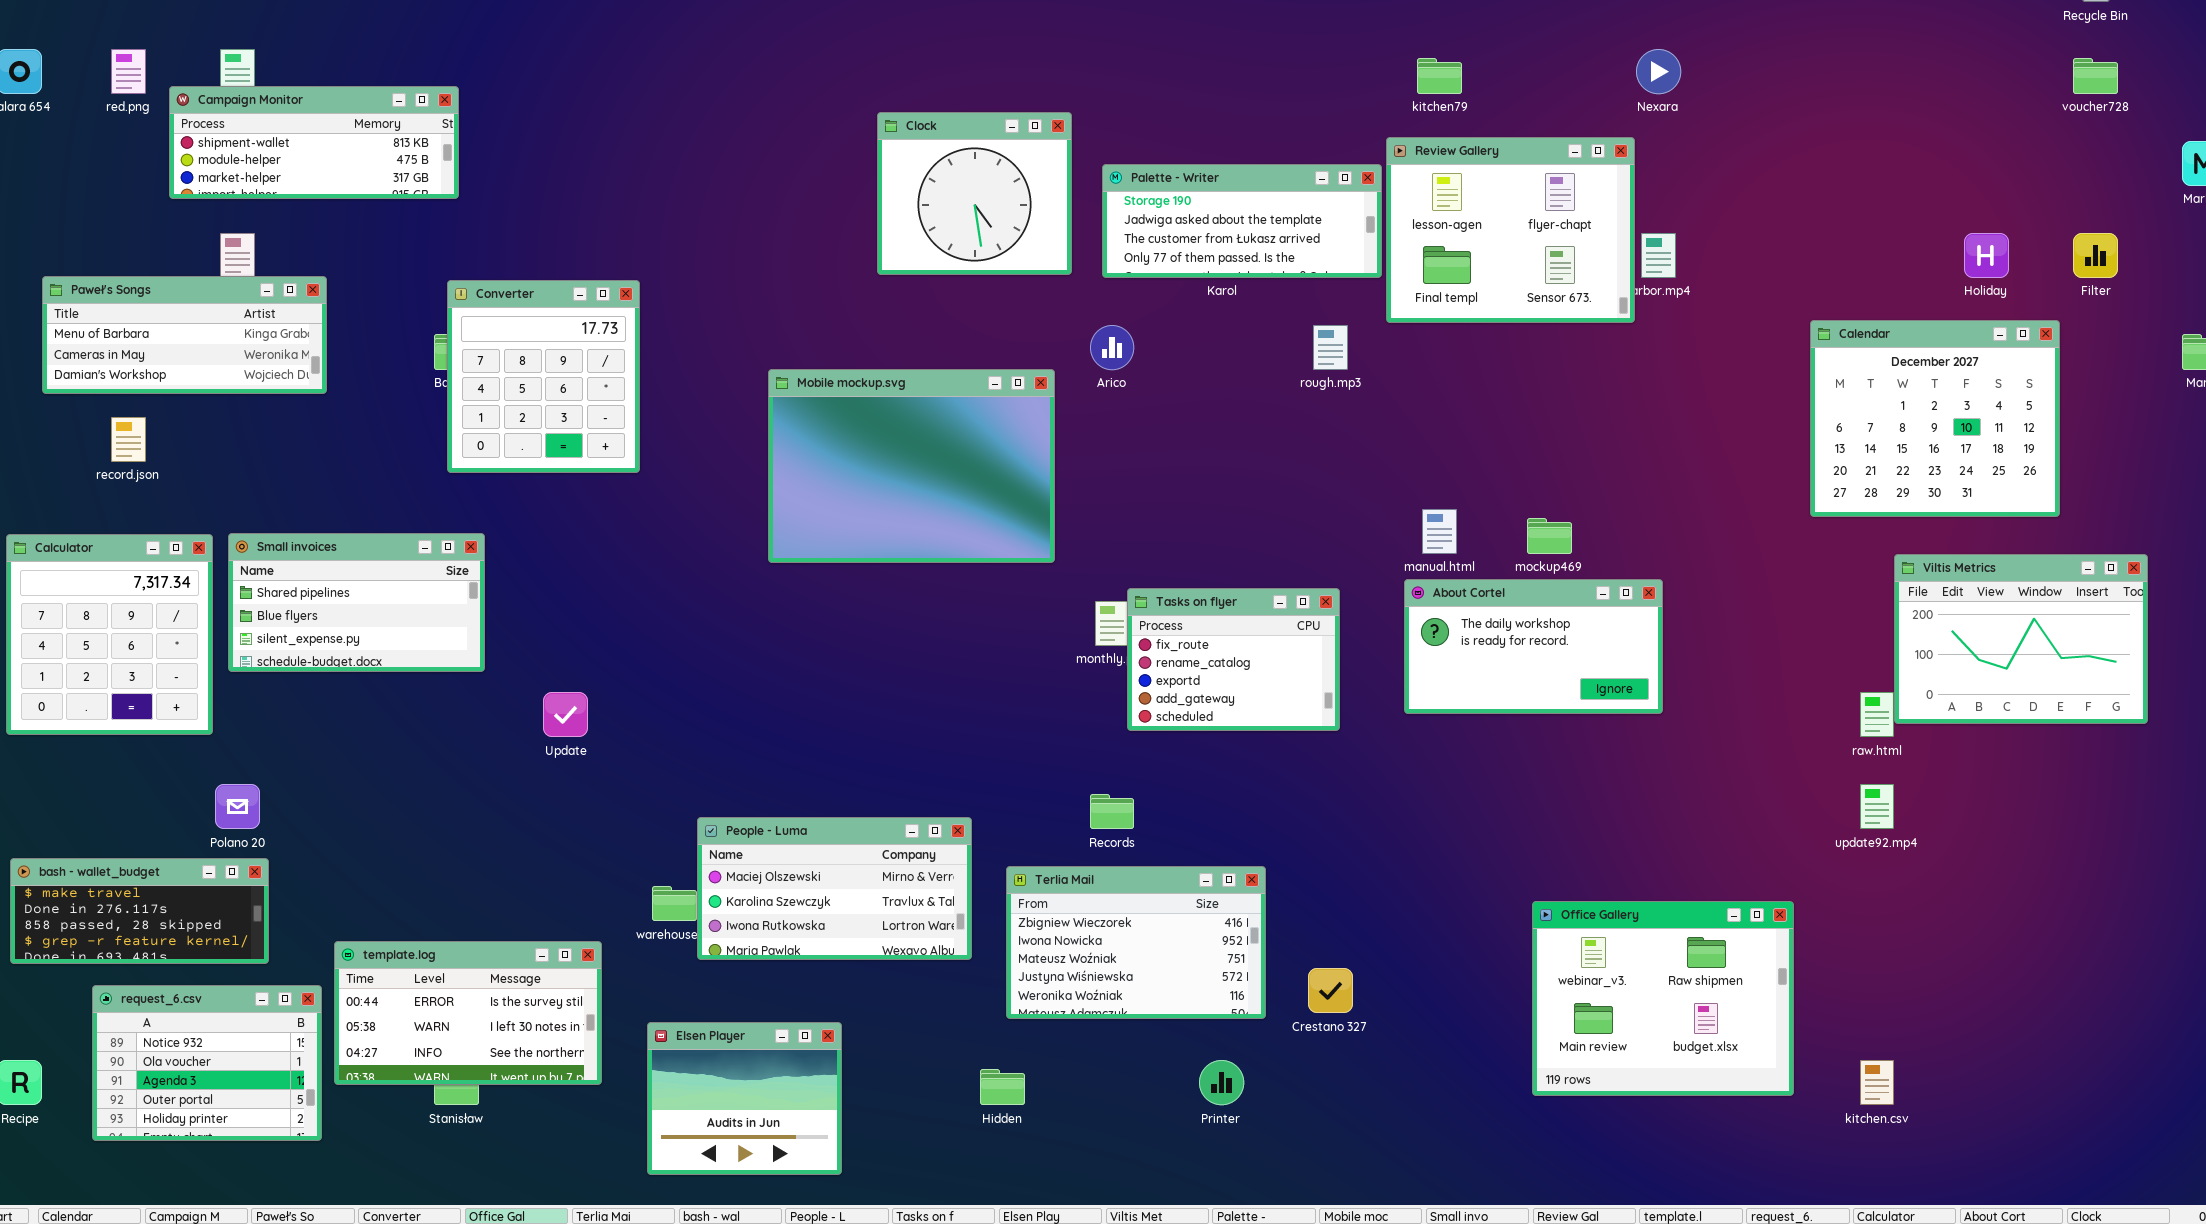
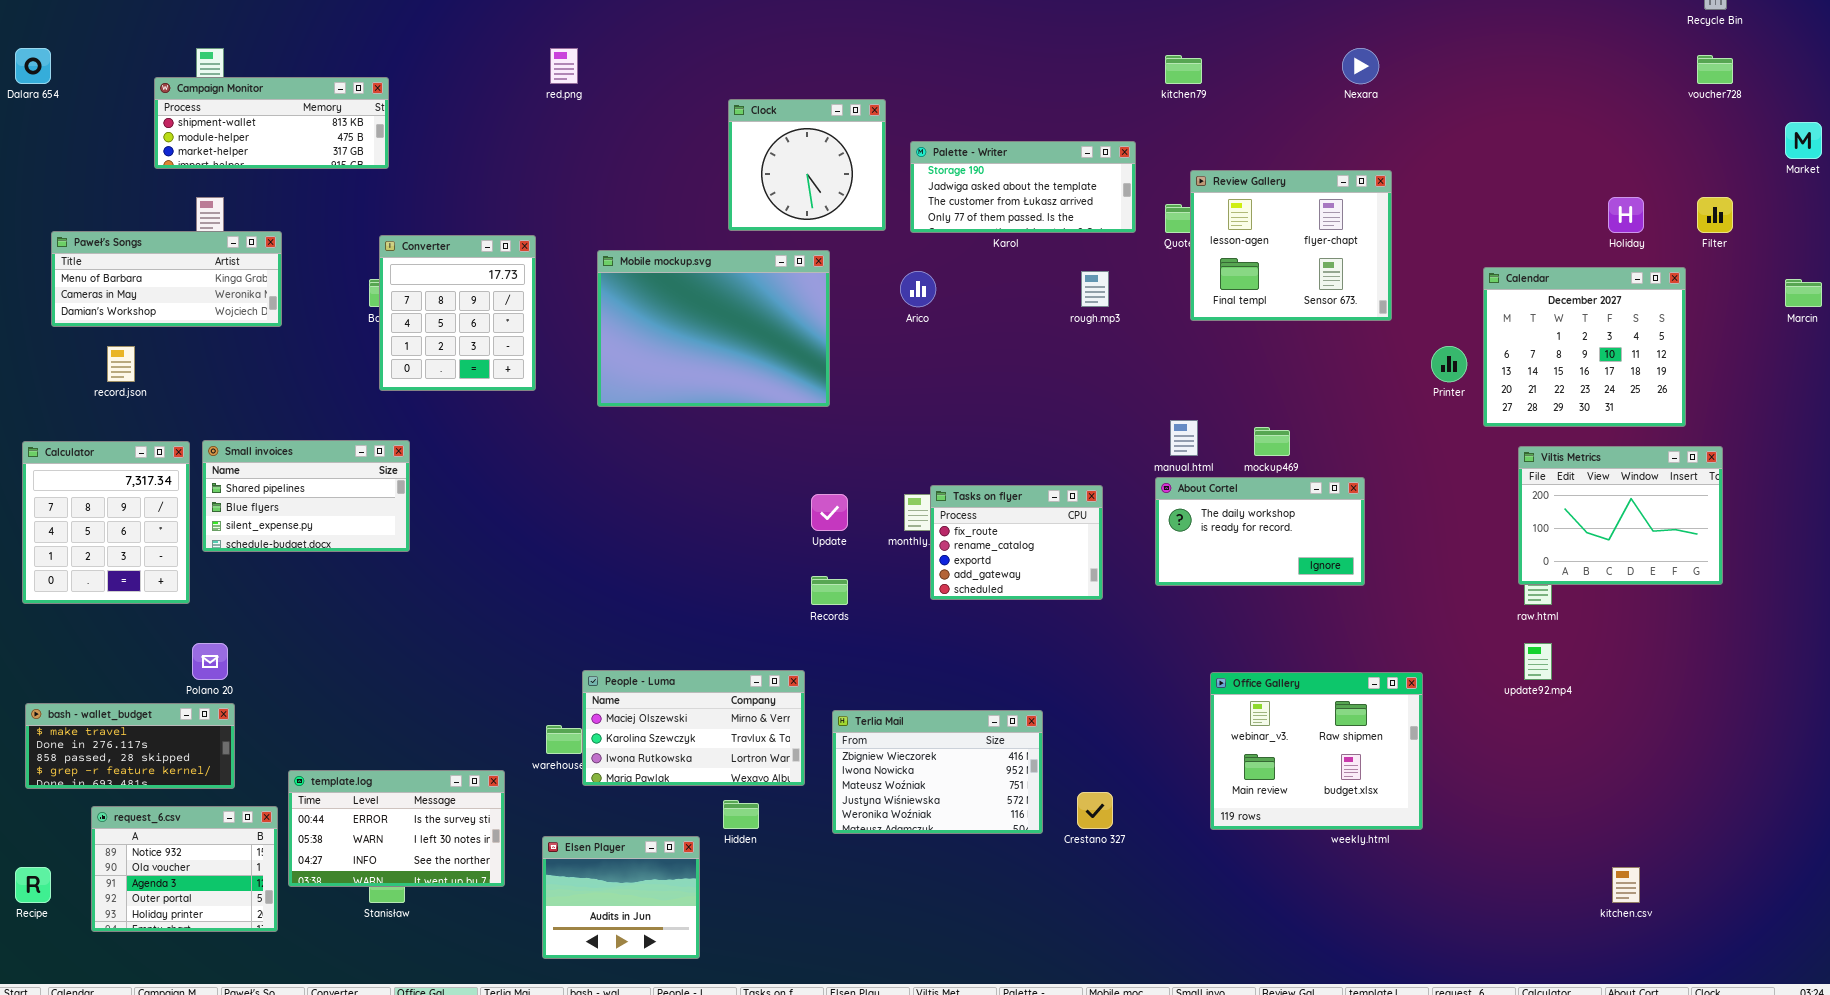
red.png: [111,49,146,94] -> [550,48,578,84], moved
Review Gallery: [1386,137,1635,323] -> [1190,170,1392,321], moved
Mobile mockup.svg: [768,369,1055,563] -> [597,250,830,407], moved
Viltis Metrics: [1894,554,2148,724] -> [1518,446,1723,585], moved
Update: [543,692,588,737] -> [811,494,848,531], moved
Records: [1090,794,1134,829] -> [811,576,848,605], moved
Office Gallery: [1532,901,1794,1096] -> [1210,672,1423,830], moved
Printer: [1199,1060,1244,1105] -> [1431,346,1467,382], moved
kitchen.csv: [1860,1060,1894,1105] -> [1612,867,1640,903], moved
Hidden: [980,1069,1025,1105] -> [723,800,759,829], moved

